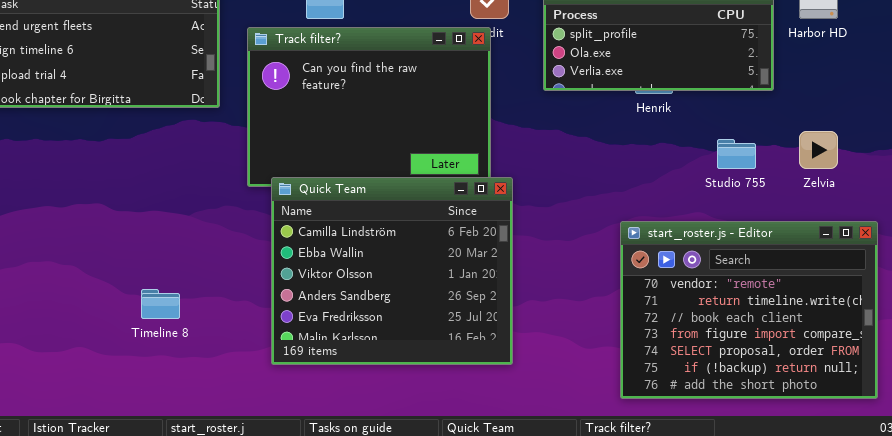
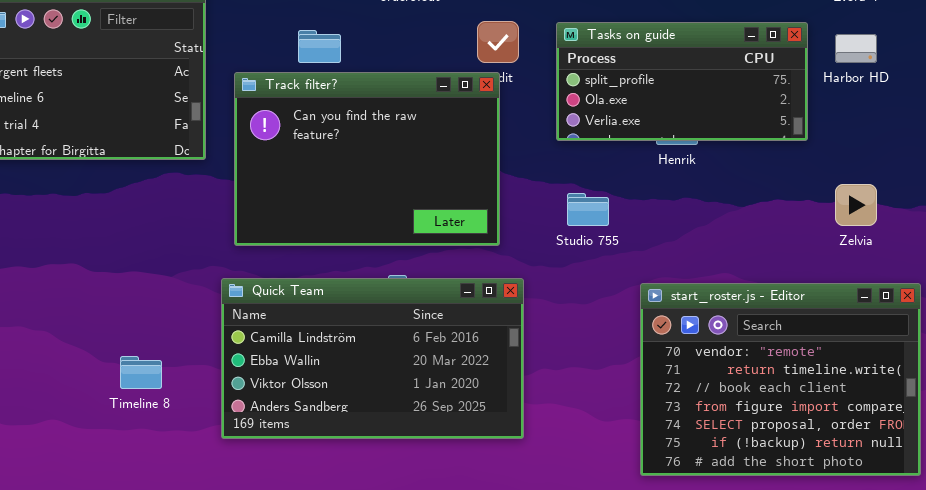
Studio 755: [717,139,756,169] -> [567,193,609,226], moved
Quick Team: [271,177,513,365] -> [221,278,524,439], resized

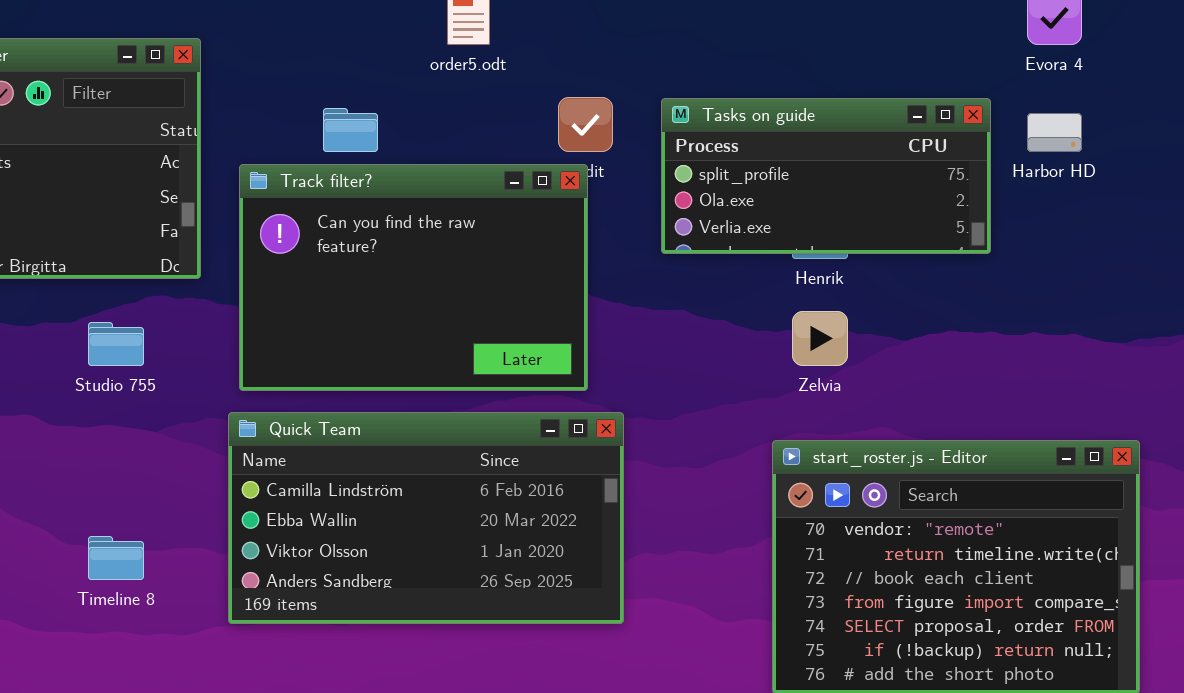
Zelvia: [835,184,877,226] -> [792,311,848,366], moved
Studio 755: [567,193,609,226] -> [88,322,144,366], moved
Quick Team: [221,278,524,439] -> [228,412,624,624], moved

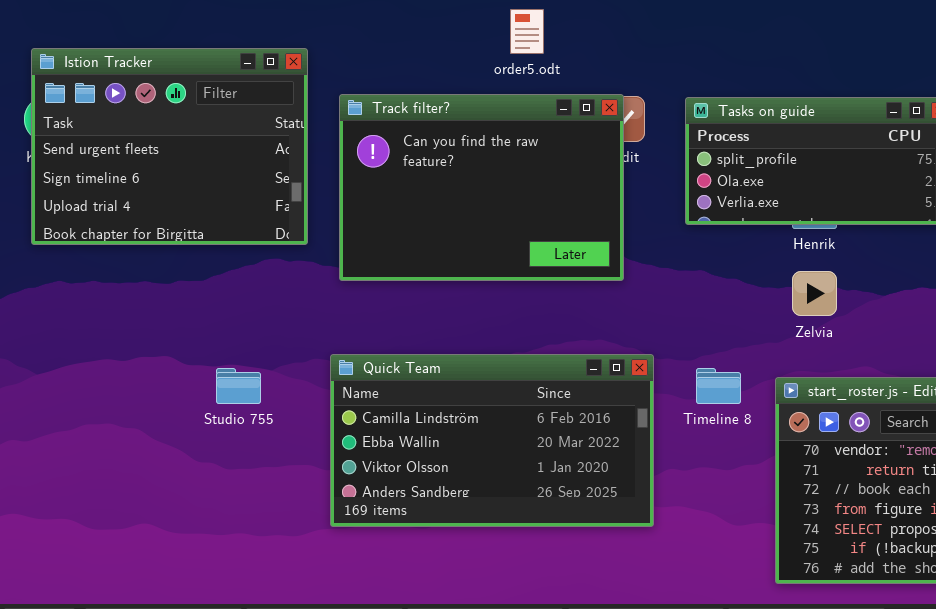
Track filter?: [239,164,588,391] -> [339,94,624,281], moved
Studio 755: [88,322,144,366] -> [216,368,261,404], moved
Timeline 8: [88,536,144,580] -> [696,368,741,404], moved

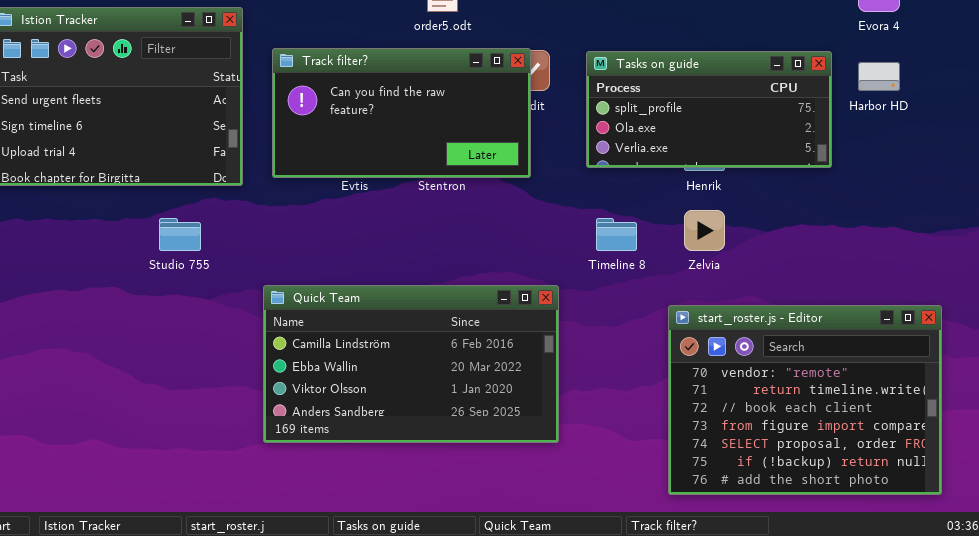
Track filter?: [339,94,624,281] -> [272,48,531,178], resized
Studio 755: [216,368,261,404] -> [159,218,201,251], moved
Timeline 8: [696,368,741,404] -> [596,218,637,251], moved

